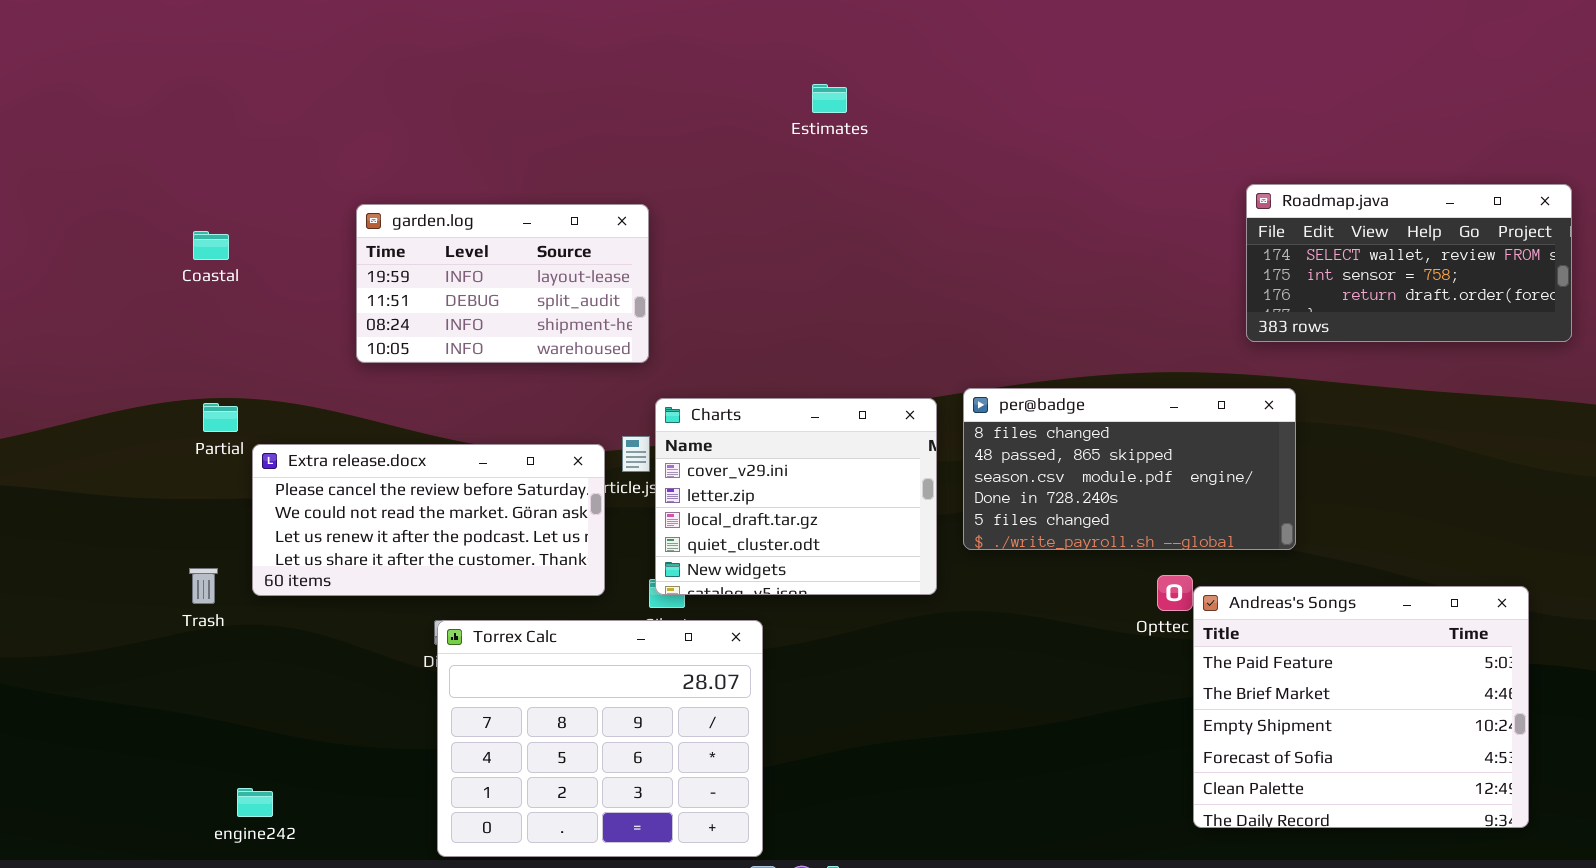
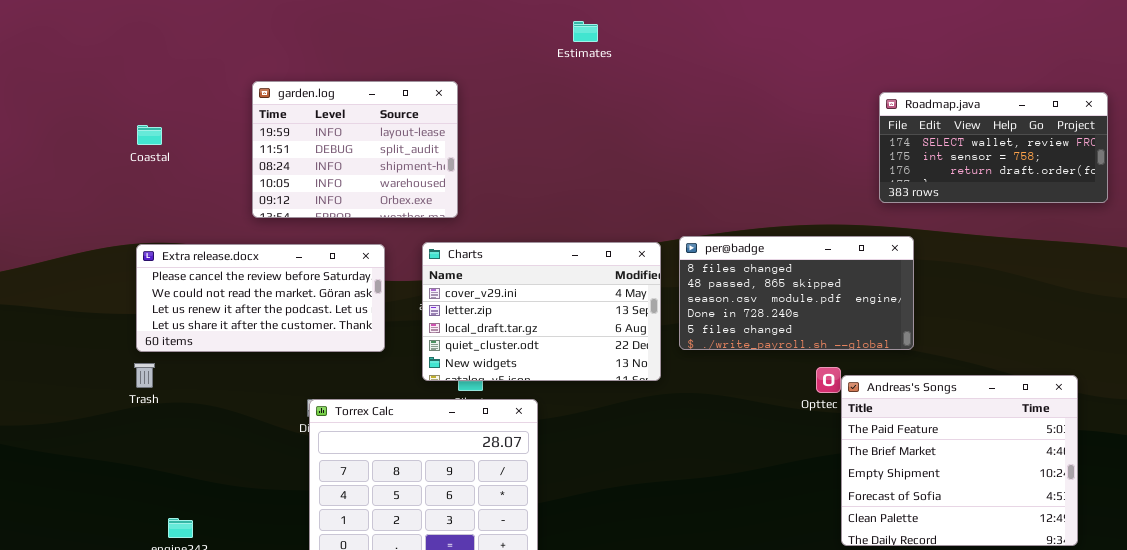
garden.log: [356,204,649,363] -> [252,81,458,218], resized
Charts: [655,398,937,595] -> [422,242,661,381], resized
Extra release.docx: [252,444,605,596] -> [136,244,385,352], moved

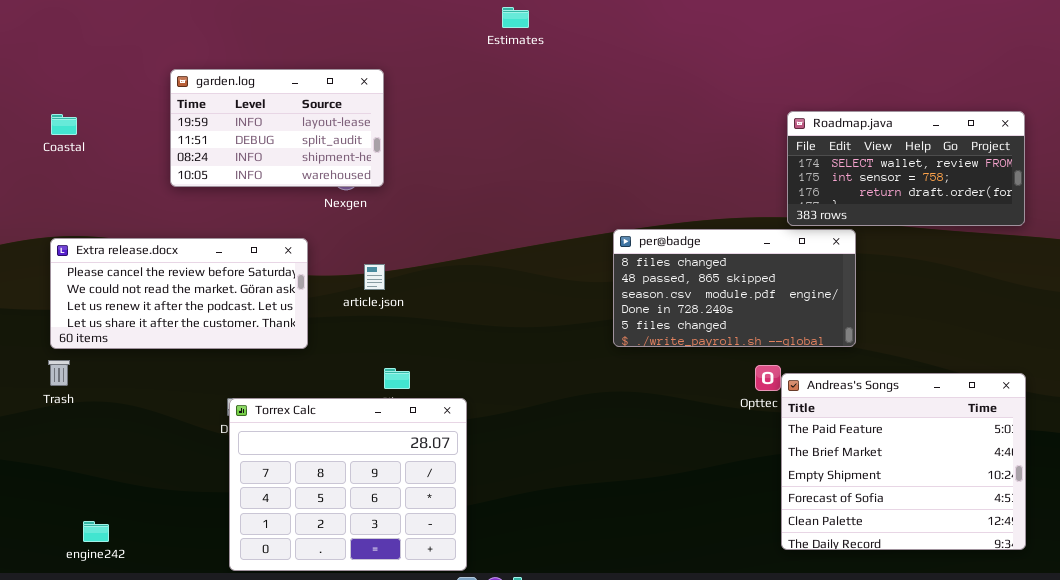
garden.log: [252,81,458,218] -> [170,69,384,187], resized
Roadmap.java: [879,92,1108,203] -> [787,111,1025,226], moved
Charts: [422,242,661,381] -> none, closed

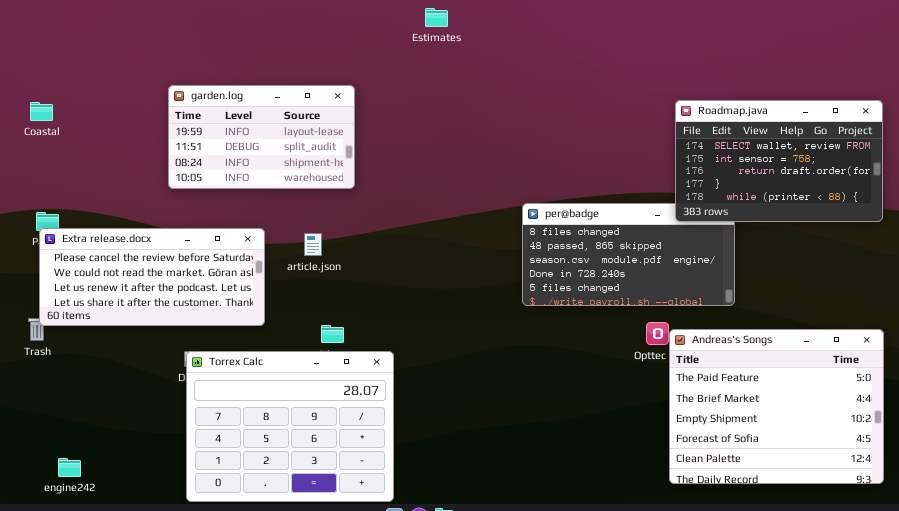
garden.log: [170,69,384,187] -> [168,85,355,189], moved
Roadmap.java: [787,111,1025,226] -> [675,100,883,222], resized
Extra release.docx: [50,238,308,349] -> [39,228,265,326], moved

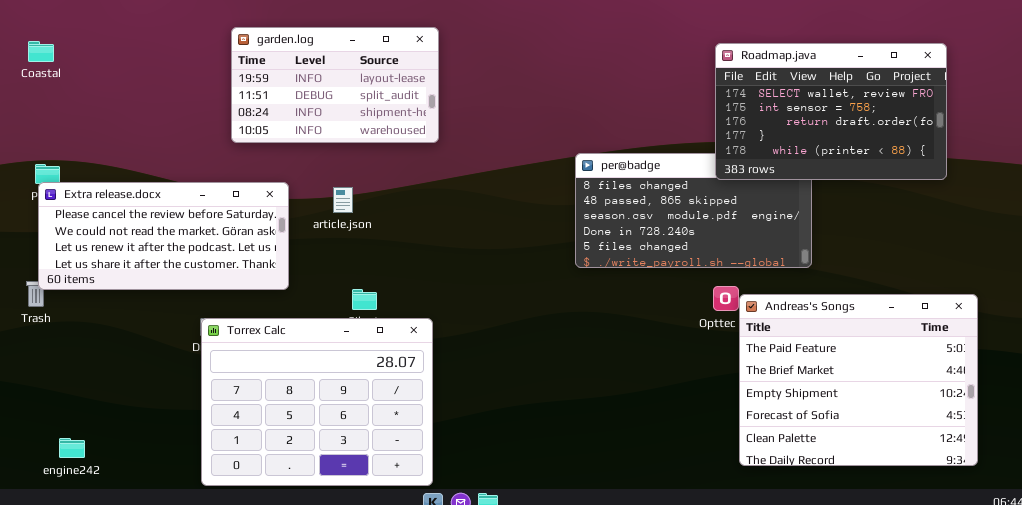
garden.log: [168,85,355,189] -> [231,27,439,143], moved
Roadmap.java: [675,100,883,222] -> [715,43,947,180], moved

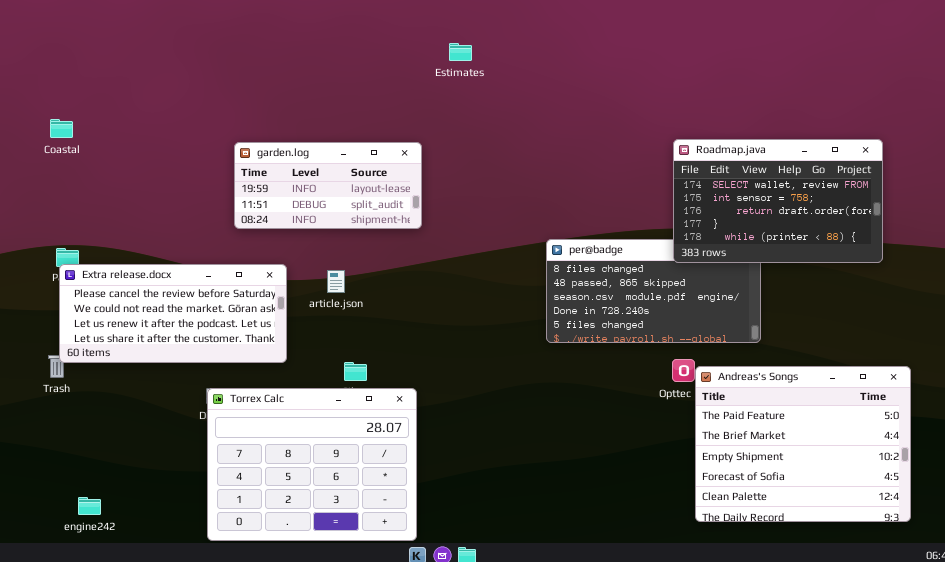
garden.log: [231,27,439,143] -> [234,142,422,229], resized
Coastal: [28,41,54,62] -> [50,119,73,138], moved

